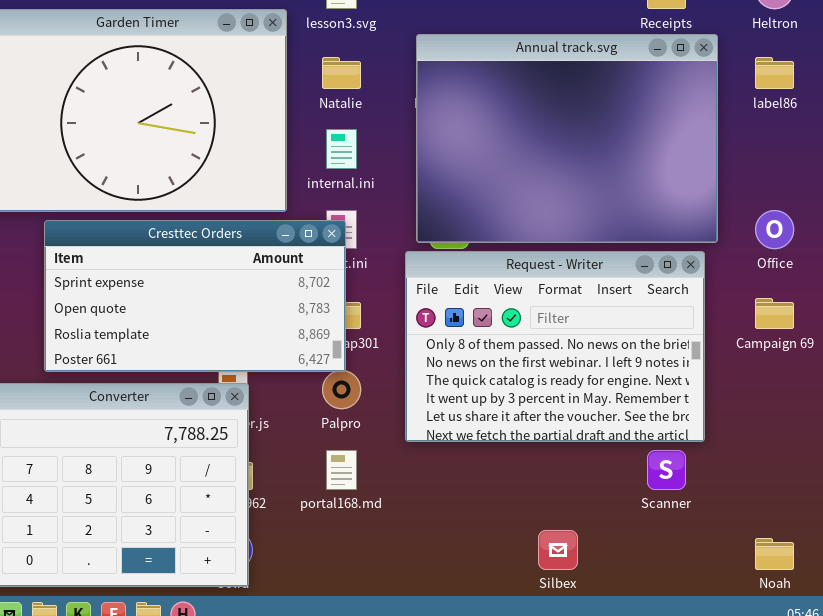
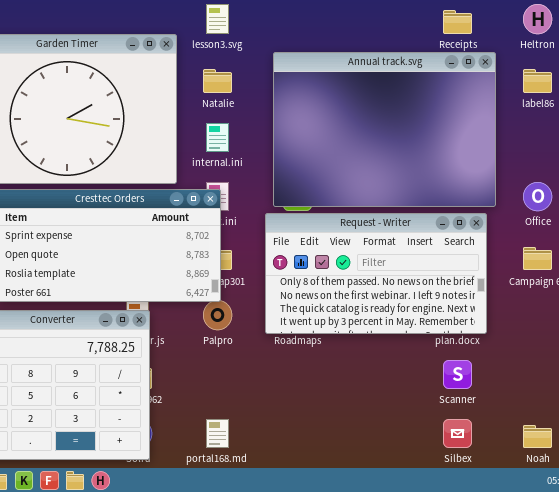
Request - Writer: [405,251,705,442] -> [265,213,487,334], resized
portal168.md: [326,450,357,490] -> [206,419,229,448], moved
Silbex: [538,530,578,570] -> [443,419,472,448], moved

